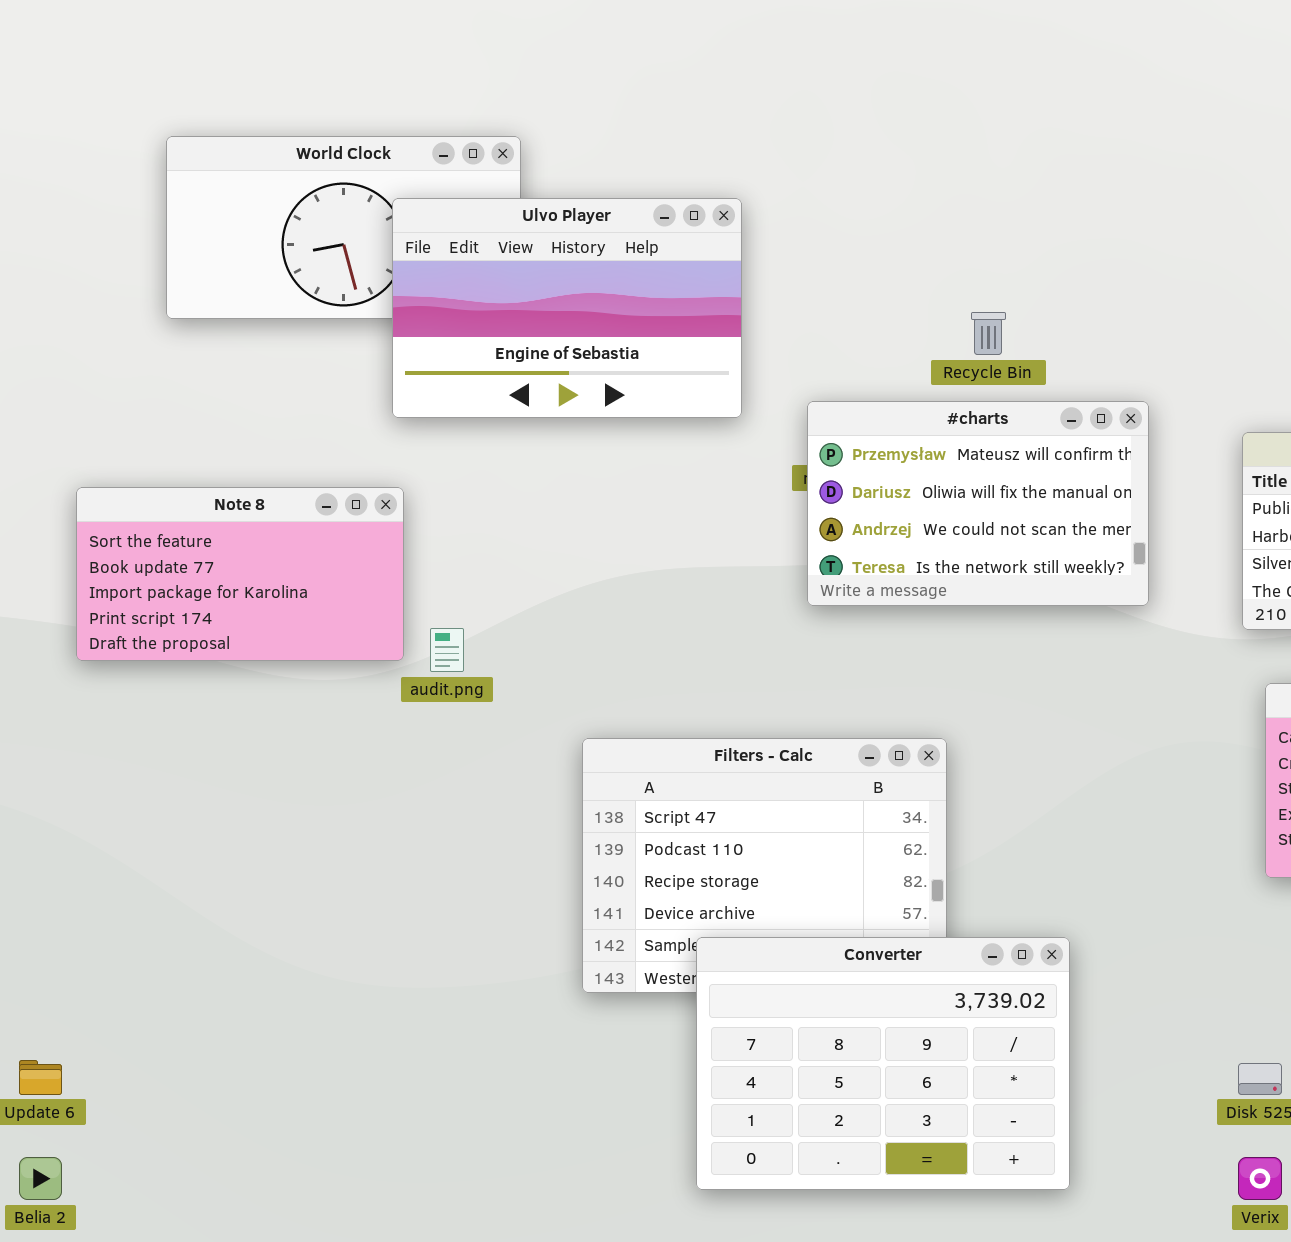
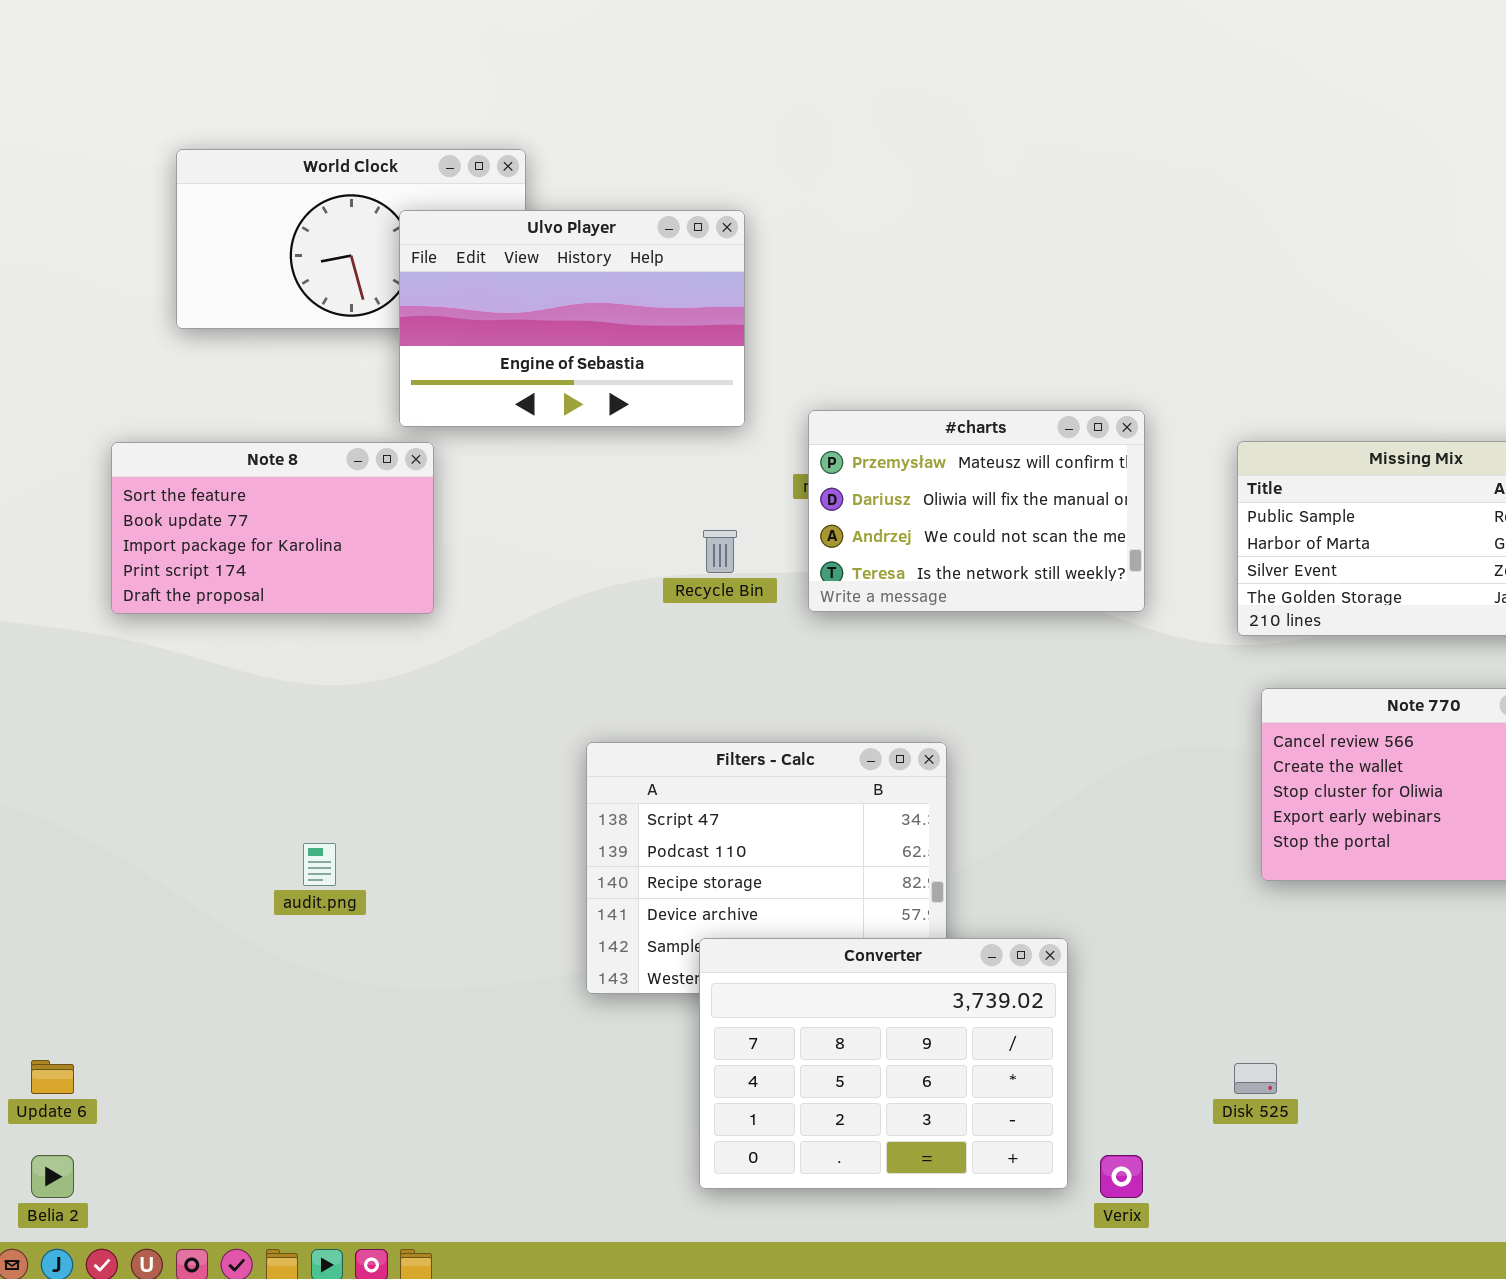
Recycle Bin: [971,312,1006,355] -> [703,530,737,573], moved
Note 8: [76,487,404,661] -> [111,442,434,614], moved
audit.png: [430,628,464,672] -> [303,843,336,886], moved
Verix: [1238,1157,1282,1200] -> [1100,1155,1143,1198], moved

